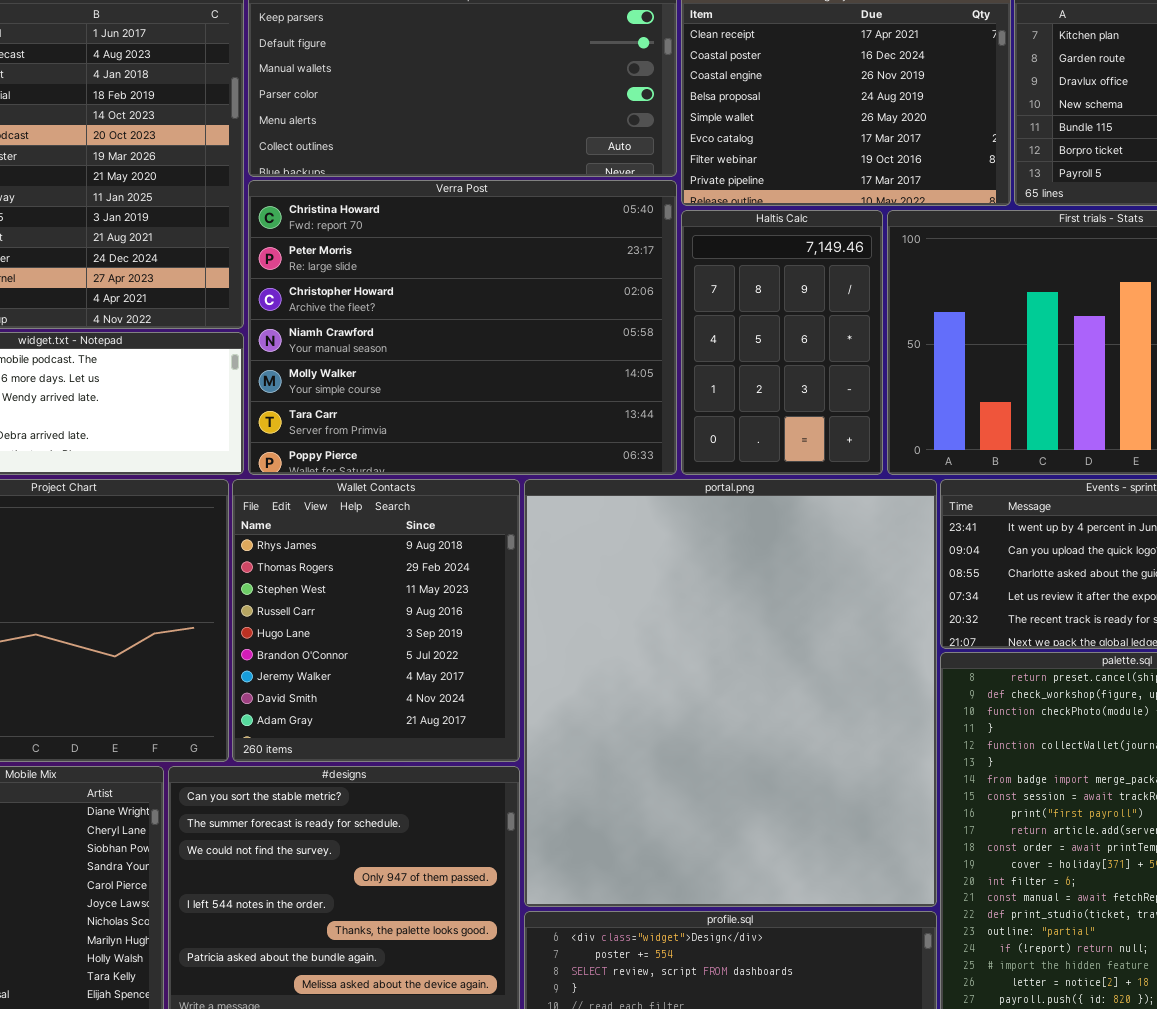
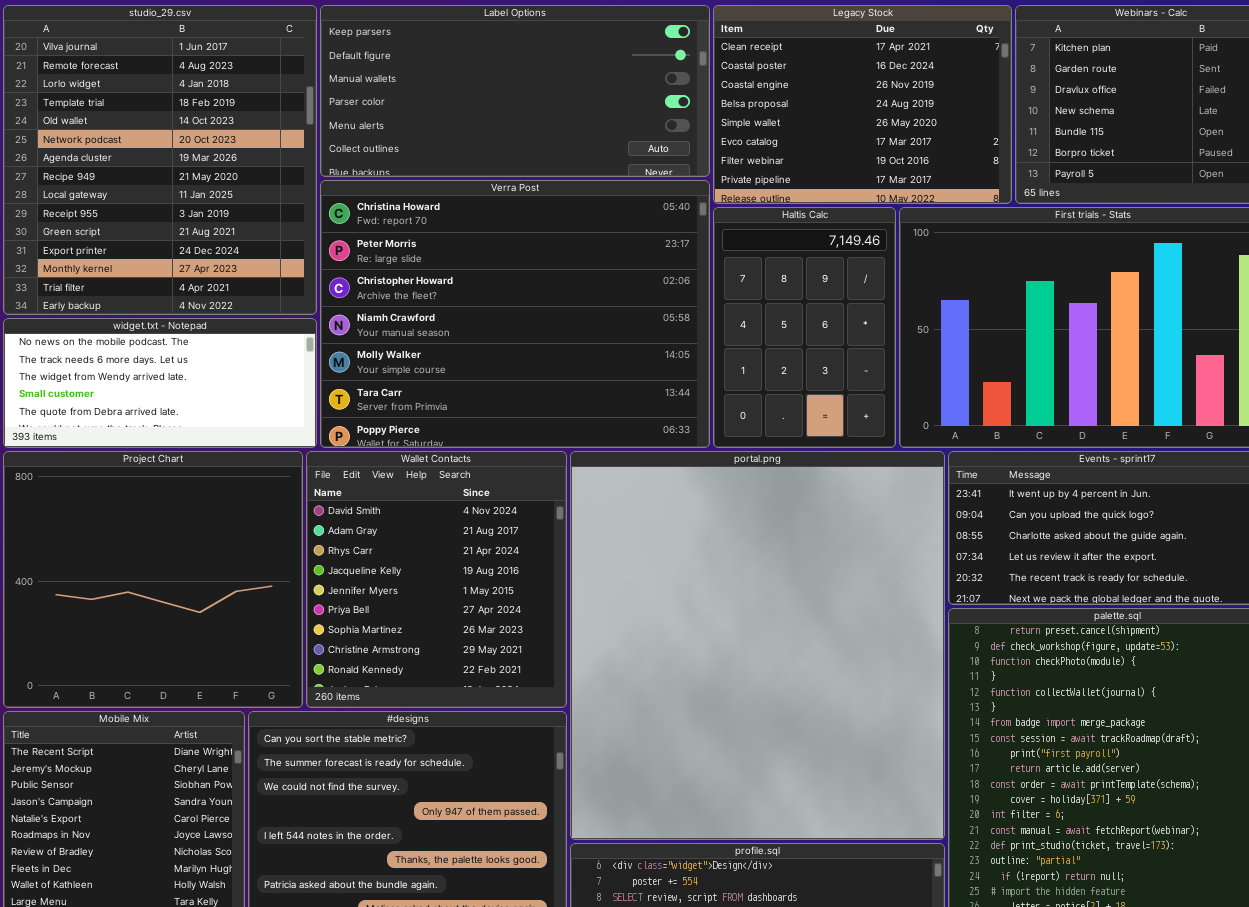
Wallet Contacts: [232,479,520,762] -> [306,451,567,708], scrolled down 7 rows

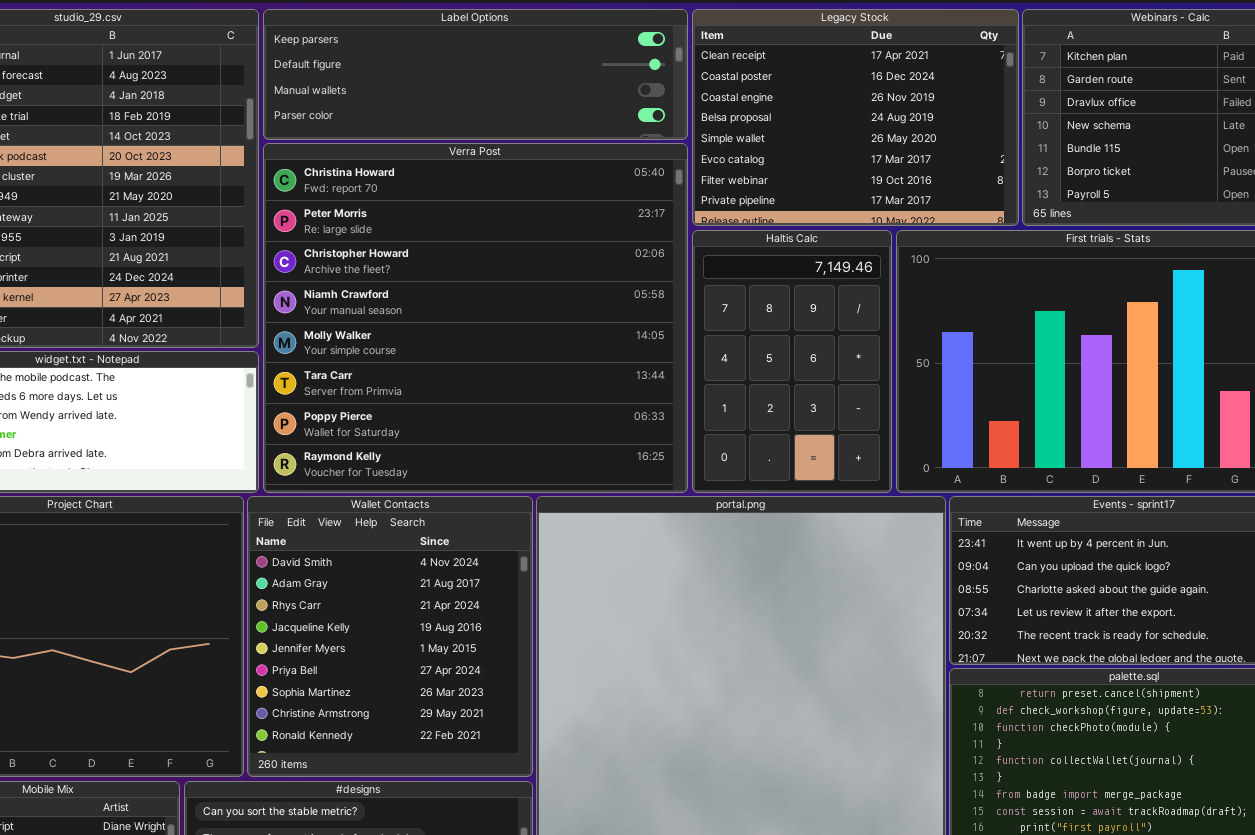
Label Options: [320,5,710,177] -> [263,9,688,140], resized
Verra Post: [320,180,710,448] -> [263,143,688,493], resized

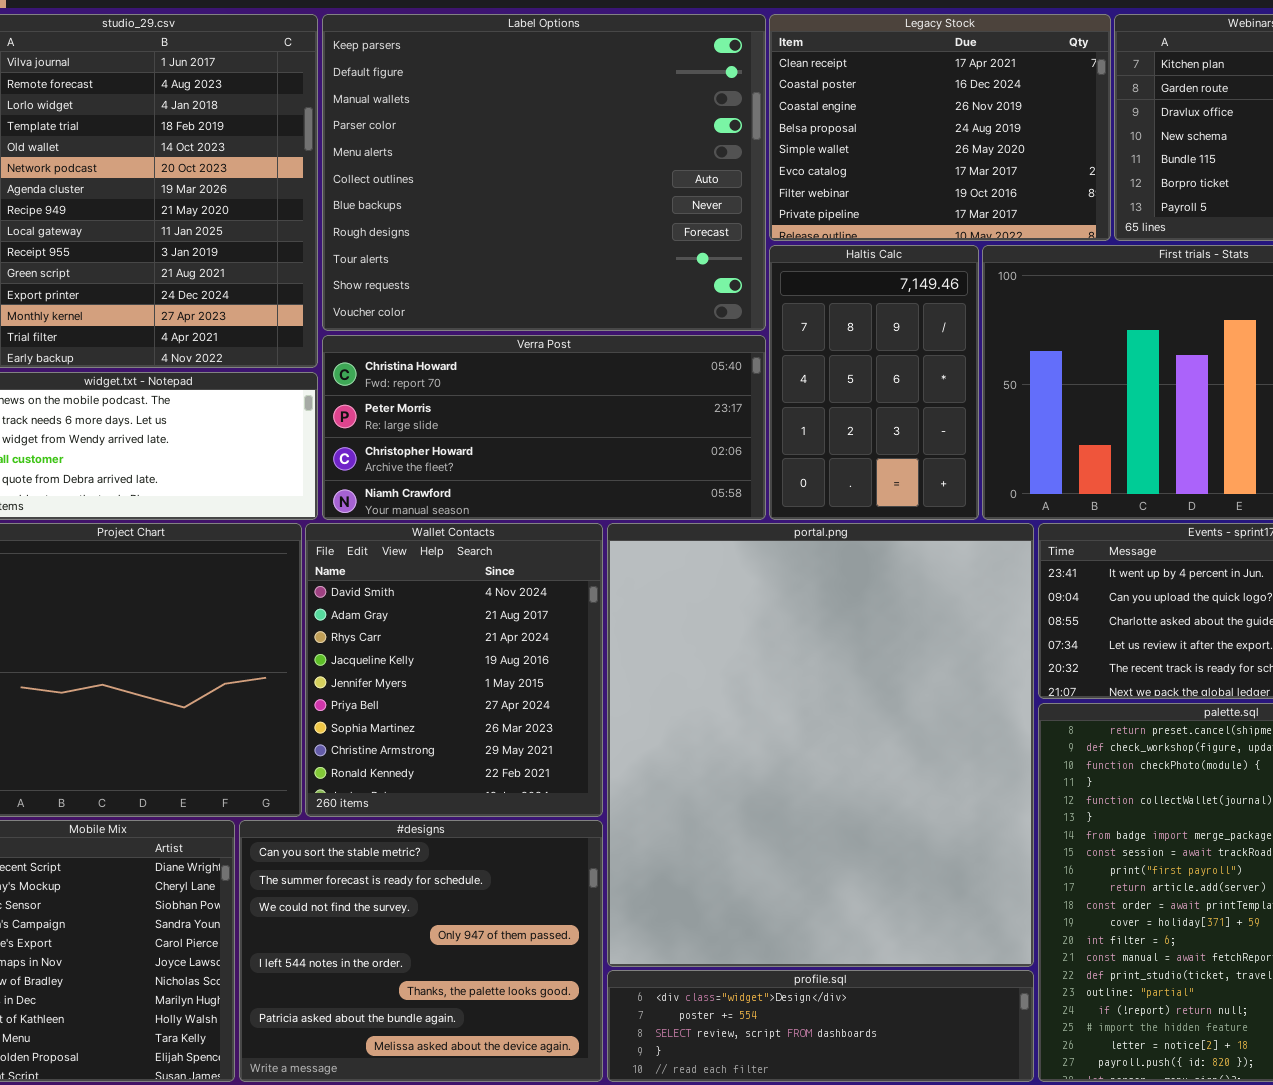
Label Options: [263,9,688,140] -> [322,14,766,331], resized
Verra Post: [263,143,688,493] -> [322,335,766,520], resized

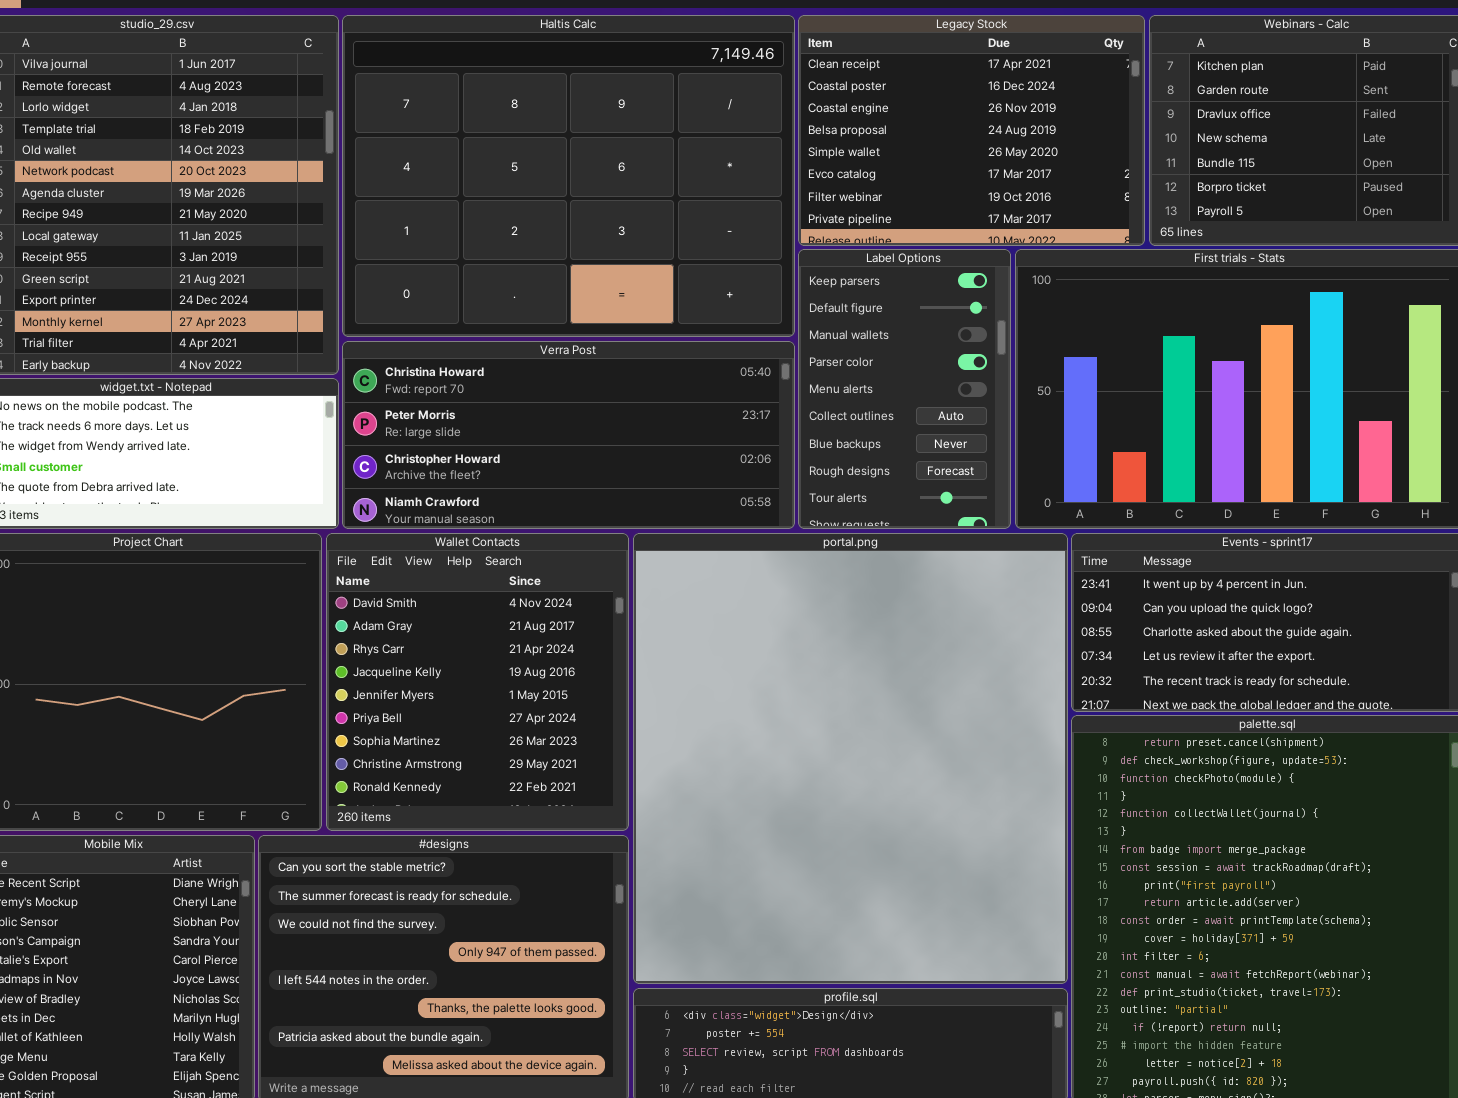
Label Options: [322,14,766,331] -> [798,249,1011,529], moved, resized
Haltis Calc: [769,245,979,520] -> [342,15,795,337], moved, resized

